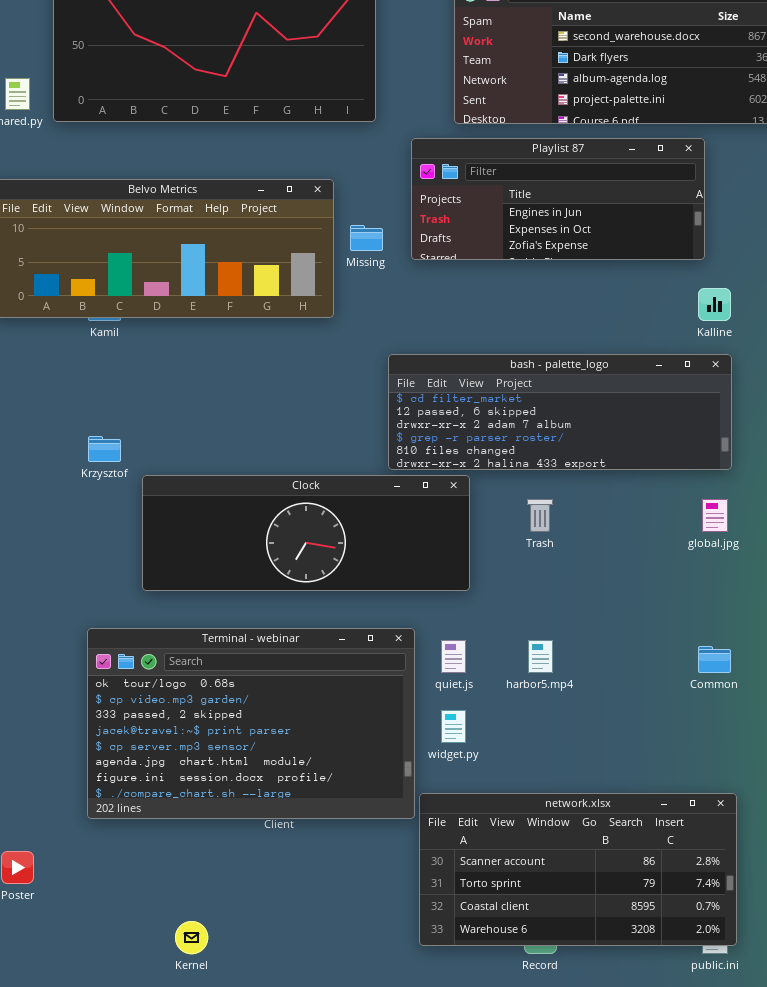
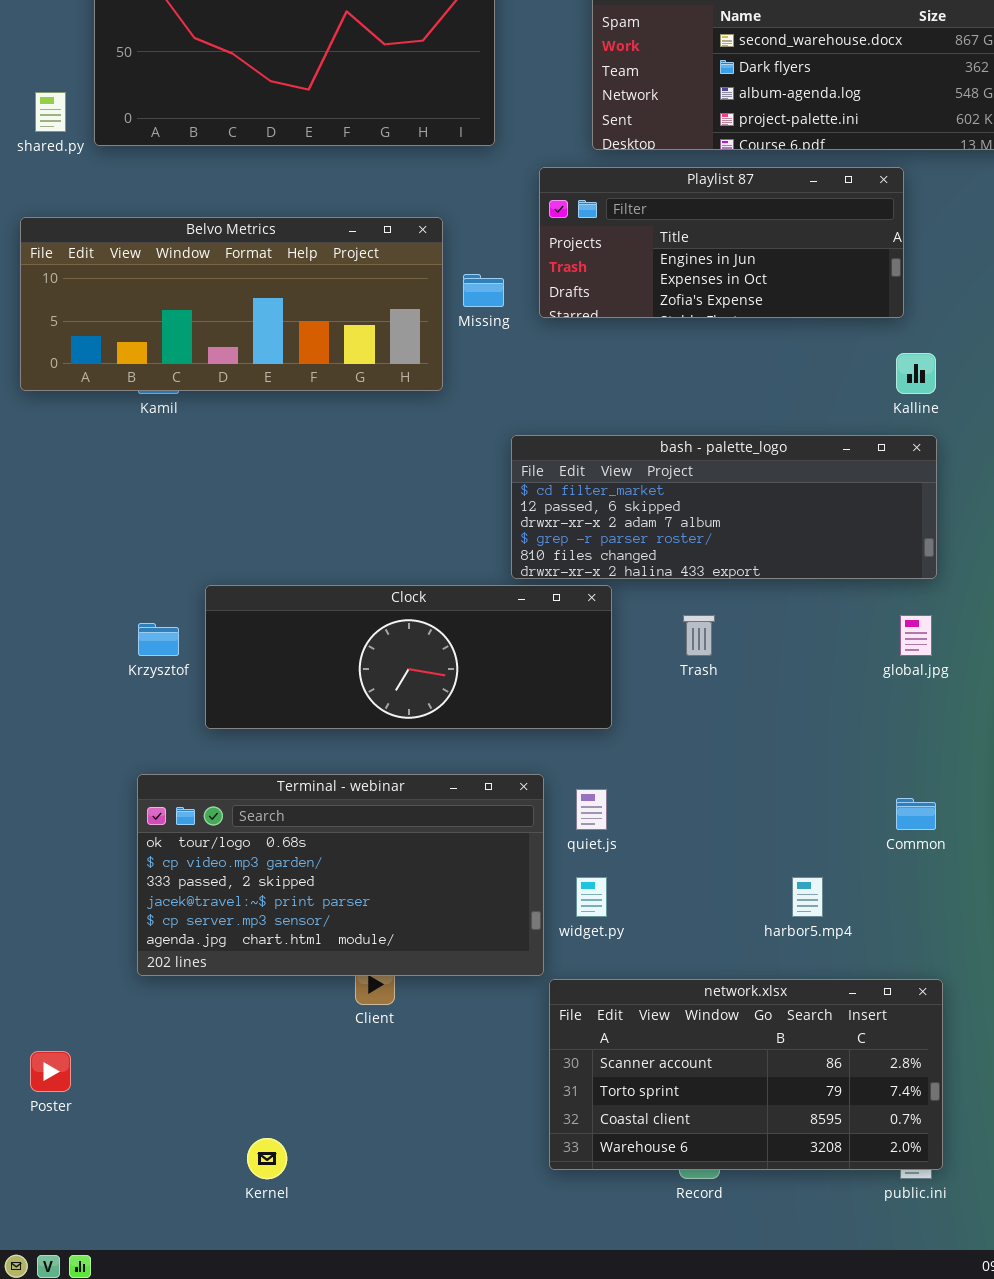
Krzysztof: [88,436,121,462] -> [138,623,179,656], moved
Terminal - webinar: [87,628,415,819] -> [137,774,544,976], resized
harbor5.mp4: [528,640,553,673] -> [792,877,823,917], moved

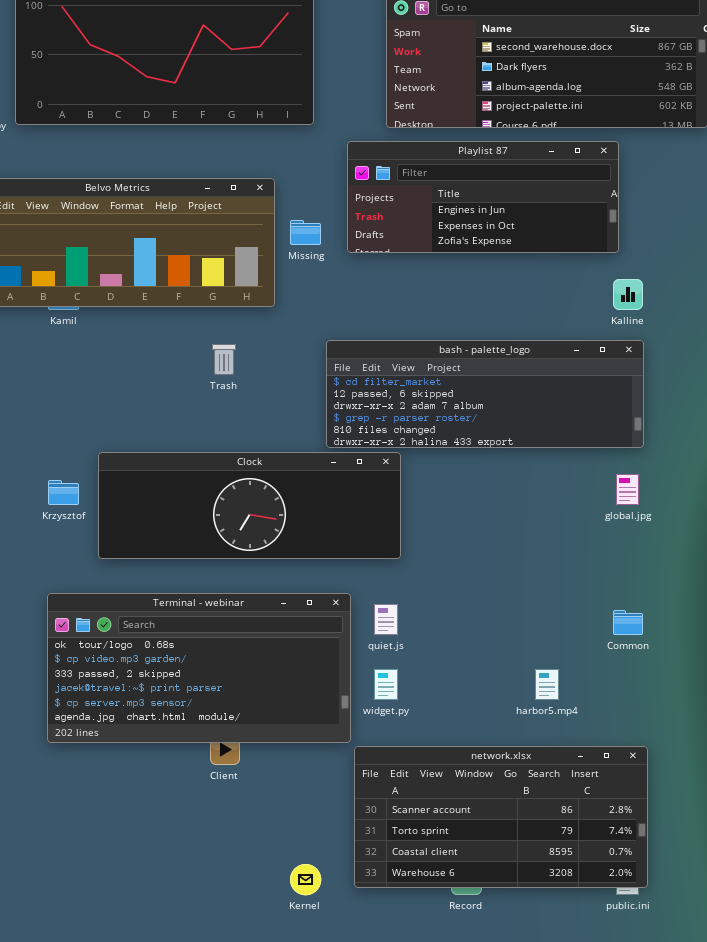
Trash: [683,615,715,656] -> [212,344,236,375], moved
Kernel: [247,1138,287,1179] -> [290,864,321,895], moved

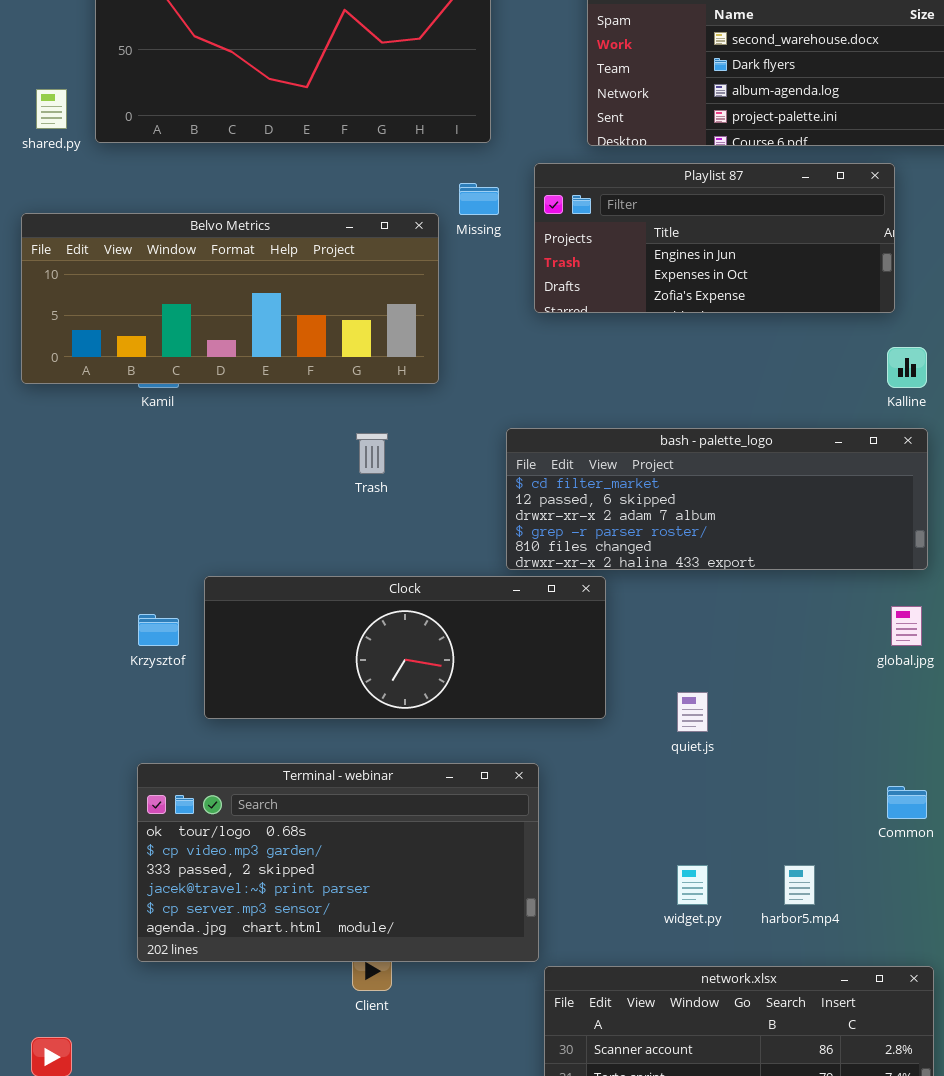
Missing: [290,220,321,245] -> [459,183,499,215], moved
quiet.js: [374,604,398,635] -> [677,692,708,732], moved
widget.py: [374,669,398,700] -> [677,865,708,905], moved

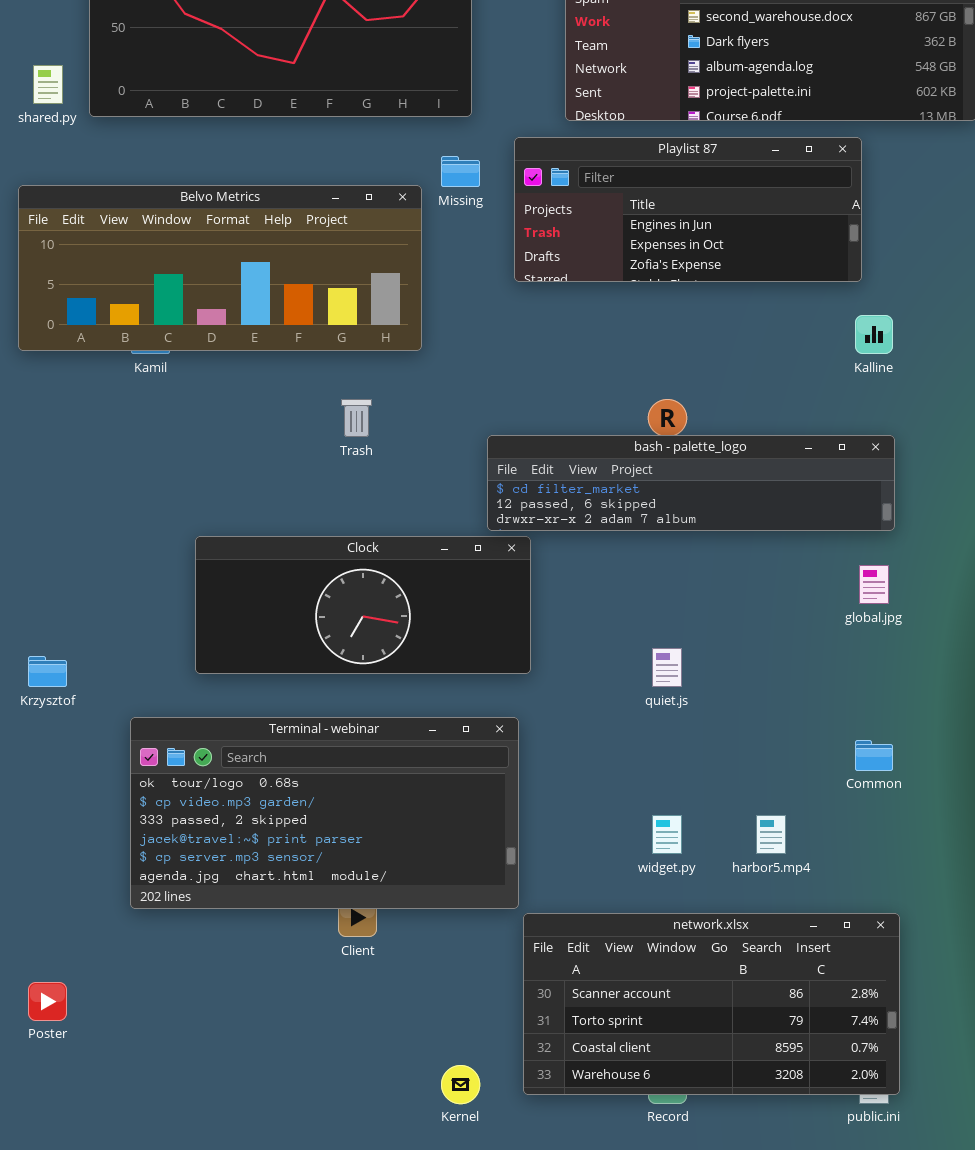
bash - palette_logo: [506,428,928,570] -> [487,435,895,531], resized
Clock: [204,576,606,719] -> [195,536,531,674], resized
Krzysztof: [138,614,179,646] -> [28,656,67,687], moved

